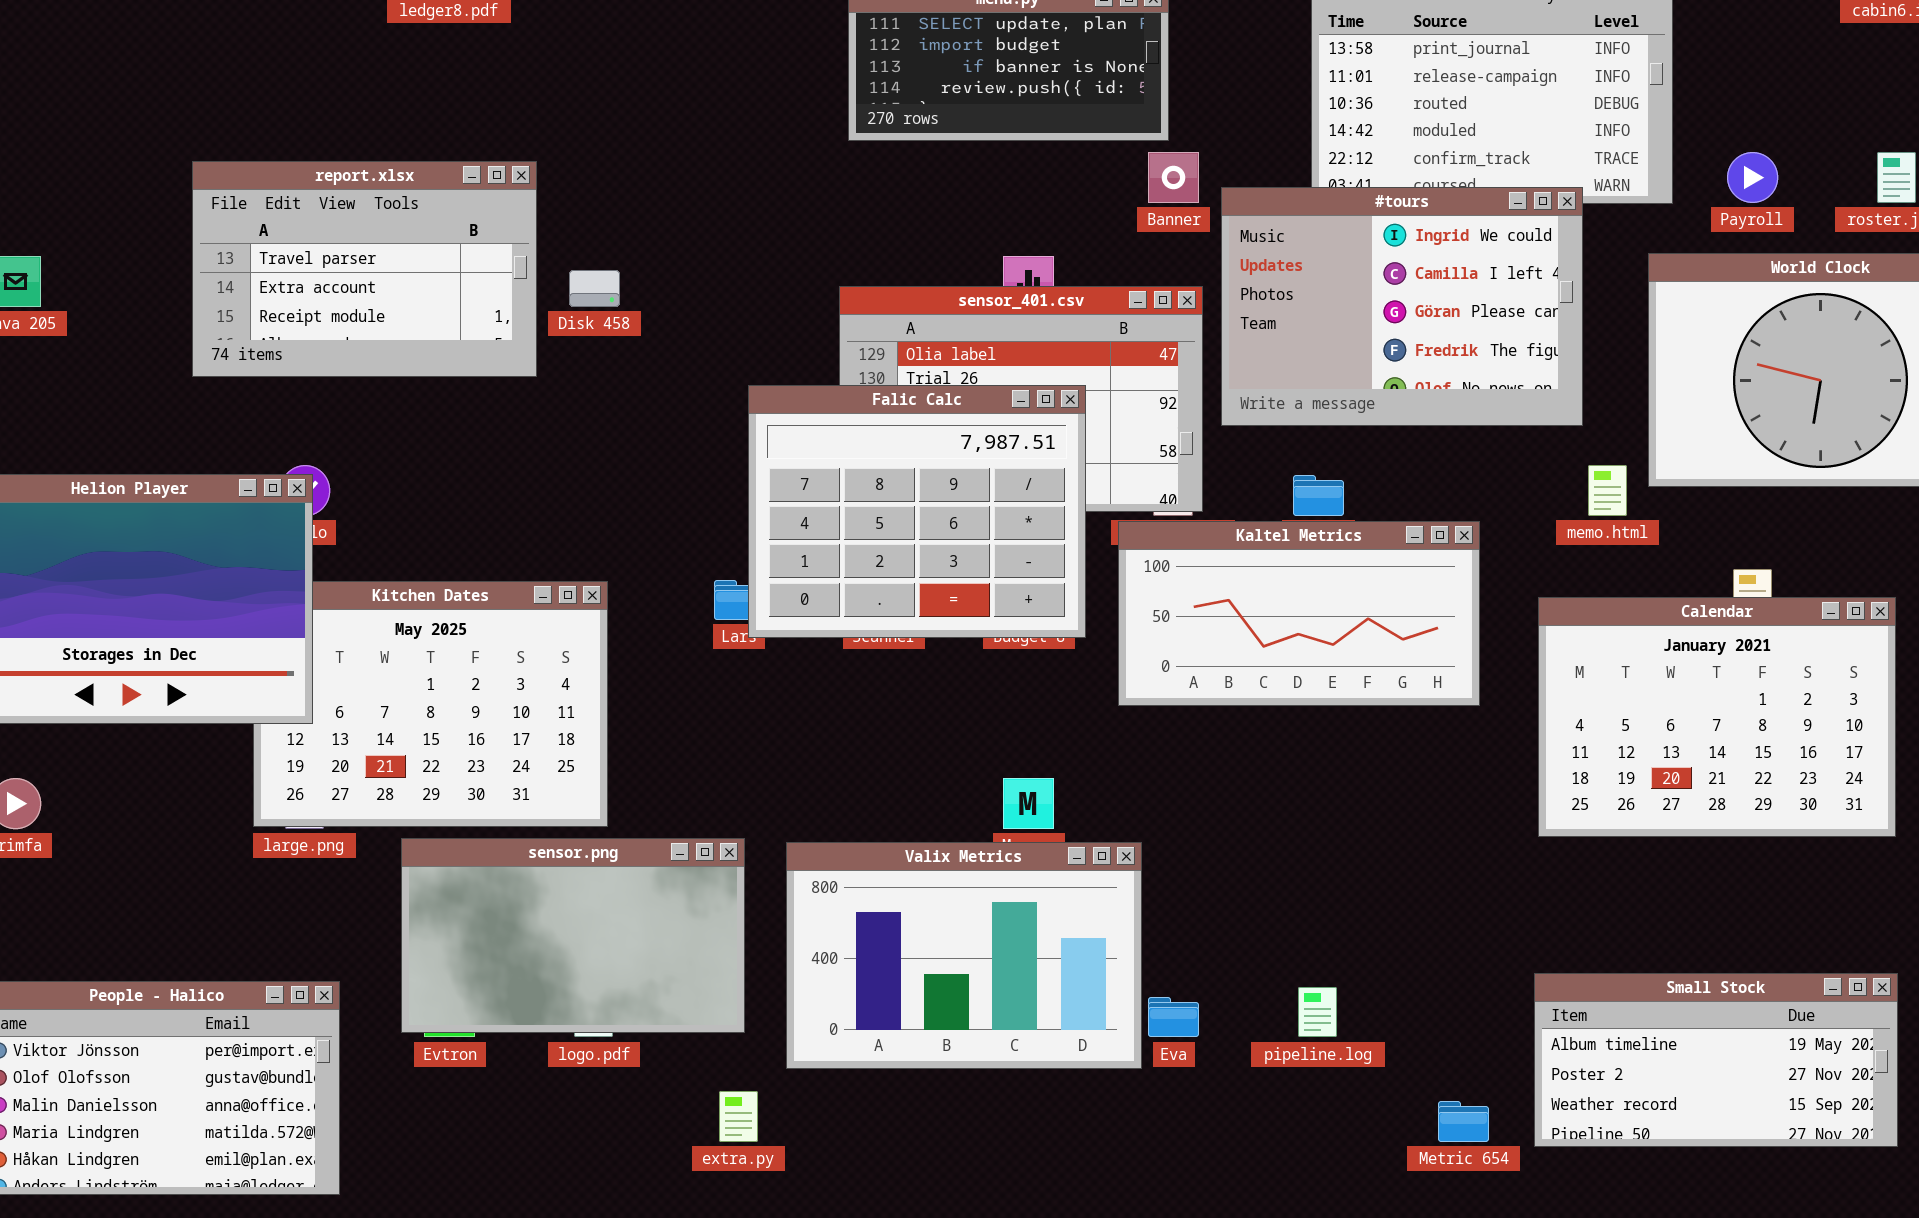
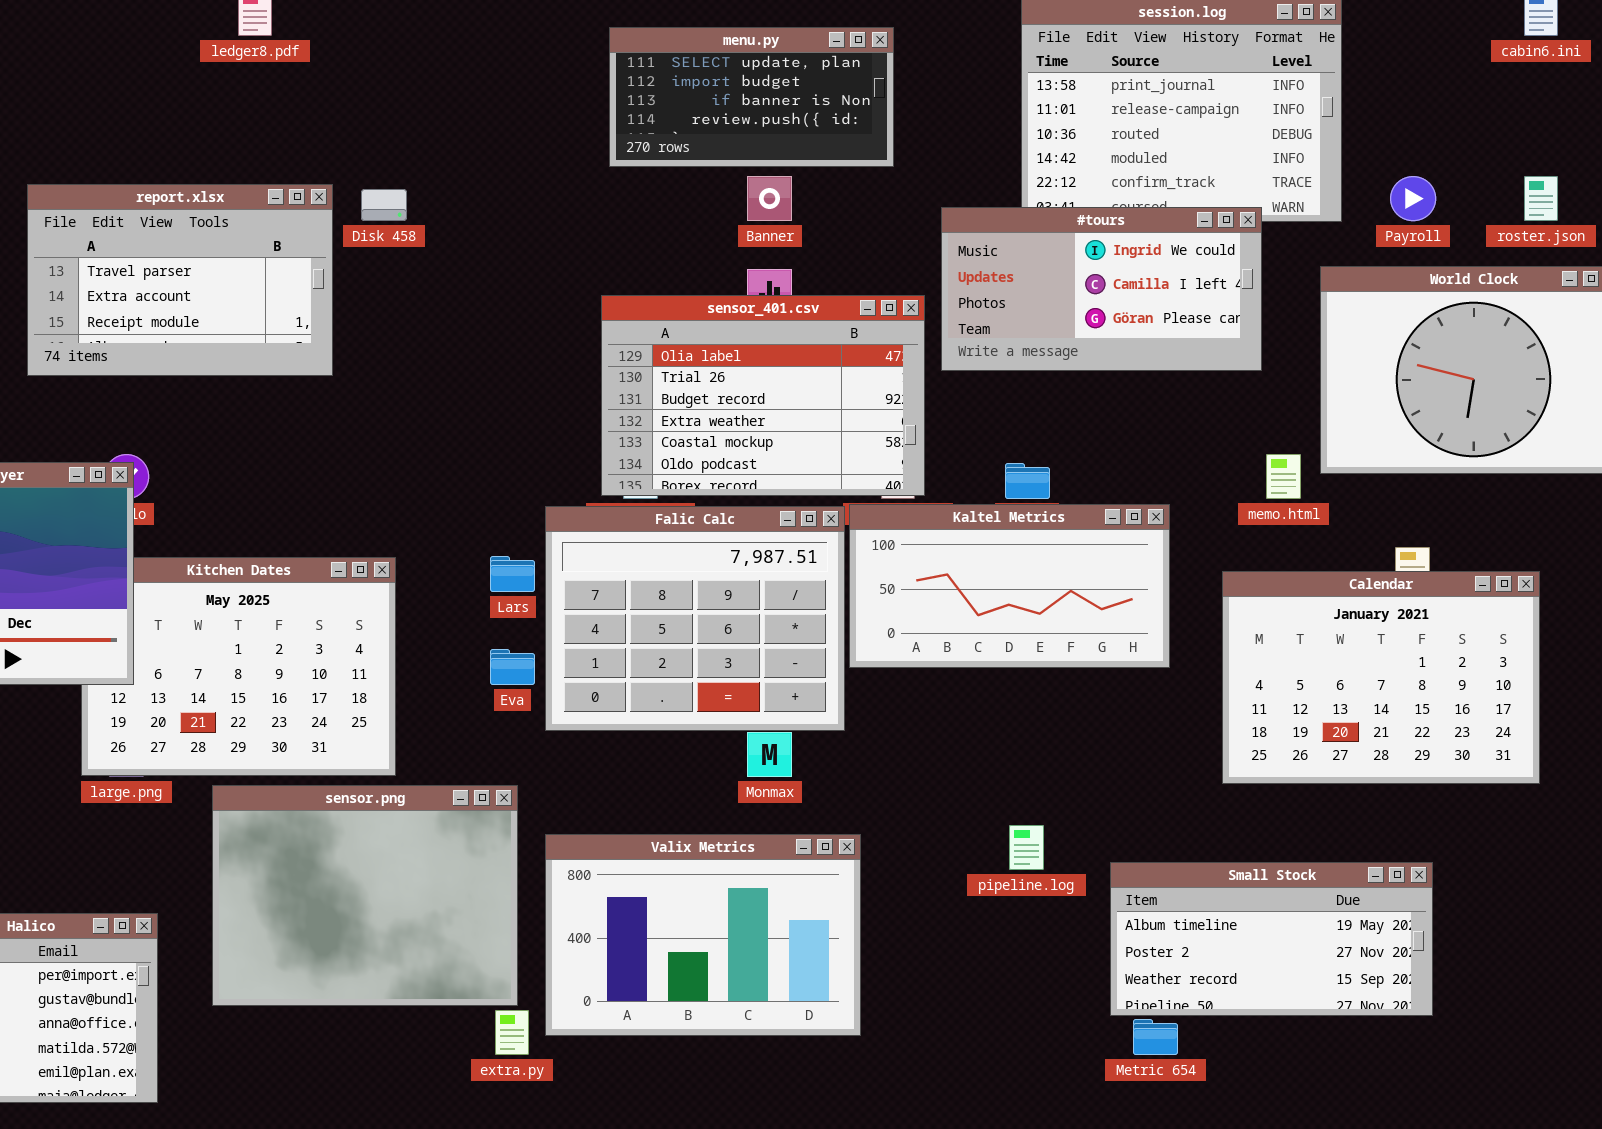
Banner: [1148,152,1199,203] -> [747,176,792,221], moved
#tours: [1221,187,1583,426] -> [941,207,1262,371], resized
Disk 458: [569,270,620,307] -> [361,189,407,221], moved
Falic Calc: [748,385,1086,638] -> [545,506,845,731], moved
sensor.png: [401,838,745,1033] -> [212,785,518,1006], resized
Valix Metrics: [786,842,1142,1069] -> [545,834,861,1036], moved
Small Stock: [1534,973,1898,1147] -> [1110,862,1433,1016], moved
pipeline.log: [1298,987,1337,1037] -> [1009,825,1044,870], moved
Eva: [1148,997,1199,1037] -> [490,649,535,685], moved

